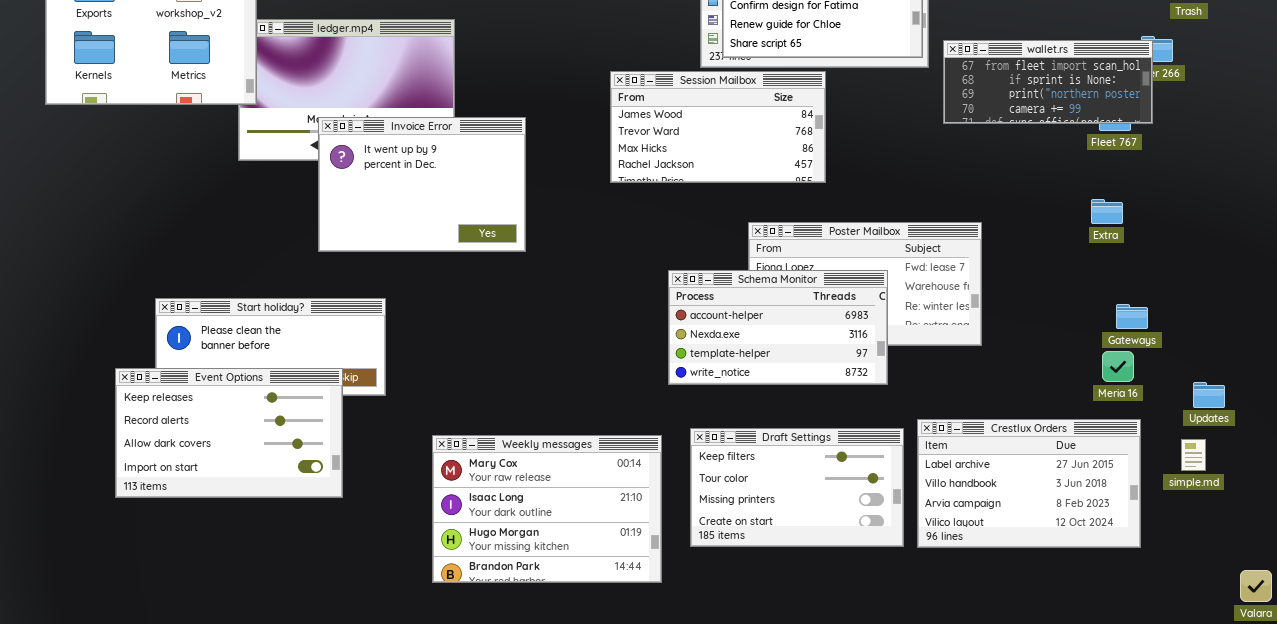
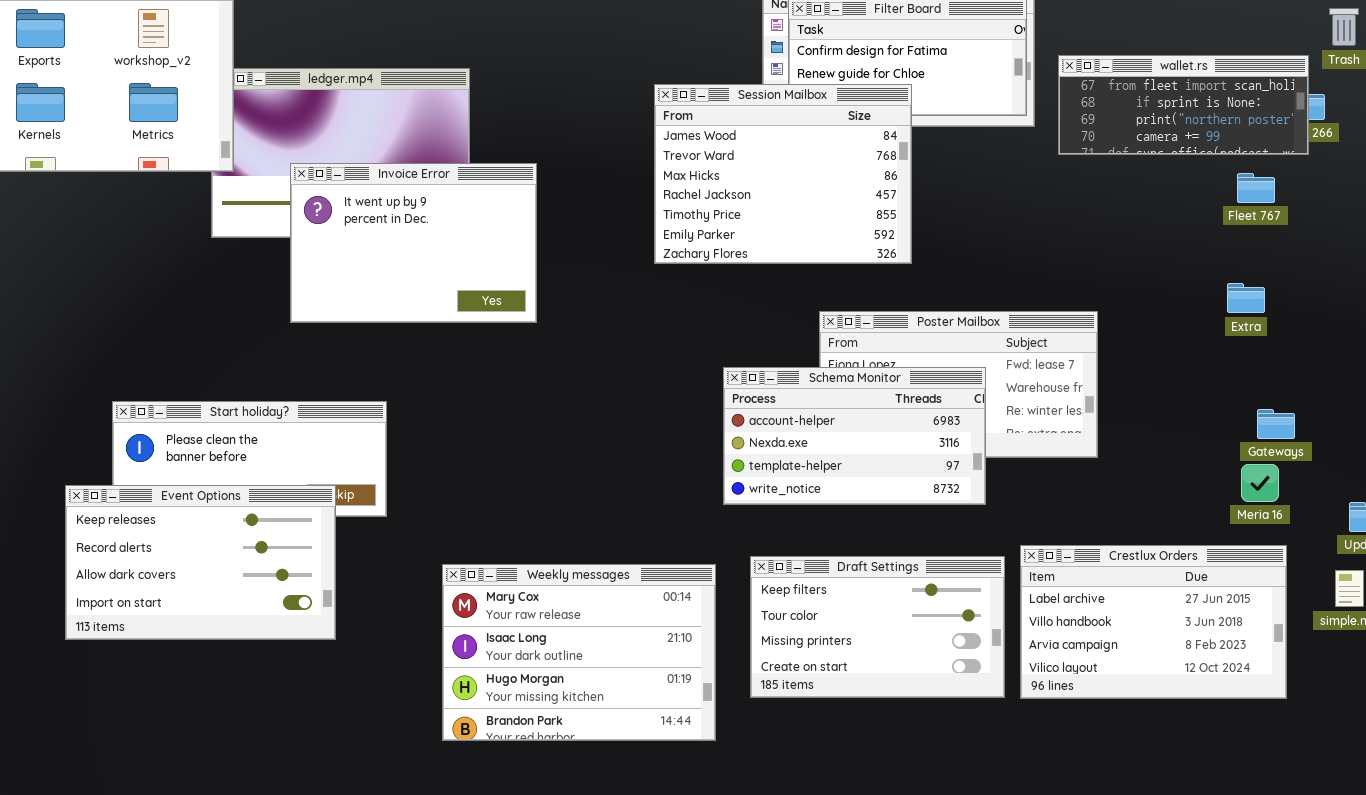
wallet.rs: [943,40,1153,124] -> [1058,55,1309,155], moved
Session Mailbox: [610,71,826,183] -> [654,84,912,264], resized
Invoice Error: [318,117,526,252] -> [290,163,537,323], moved

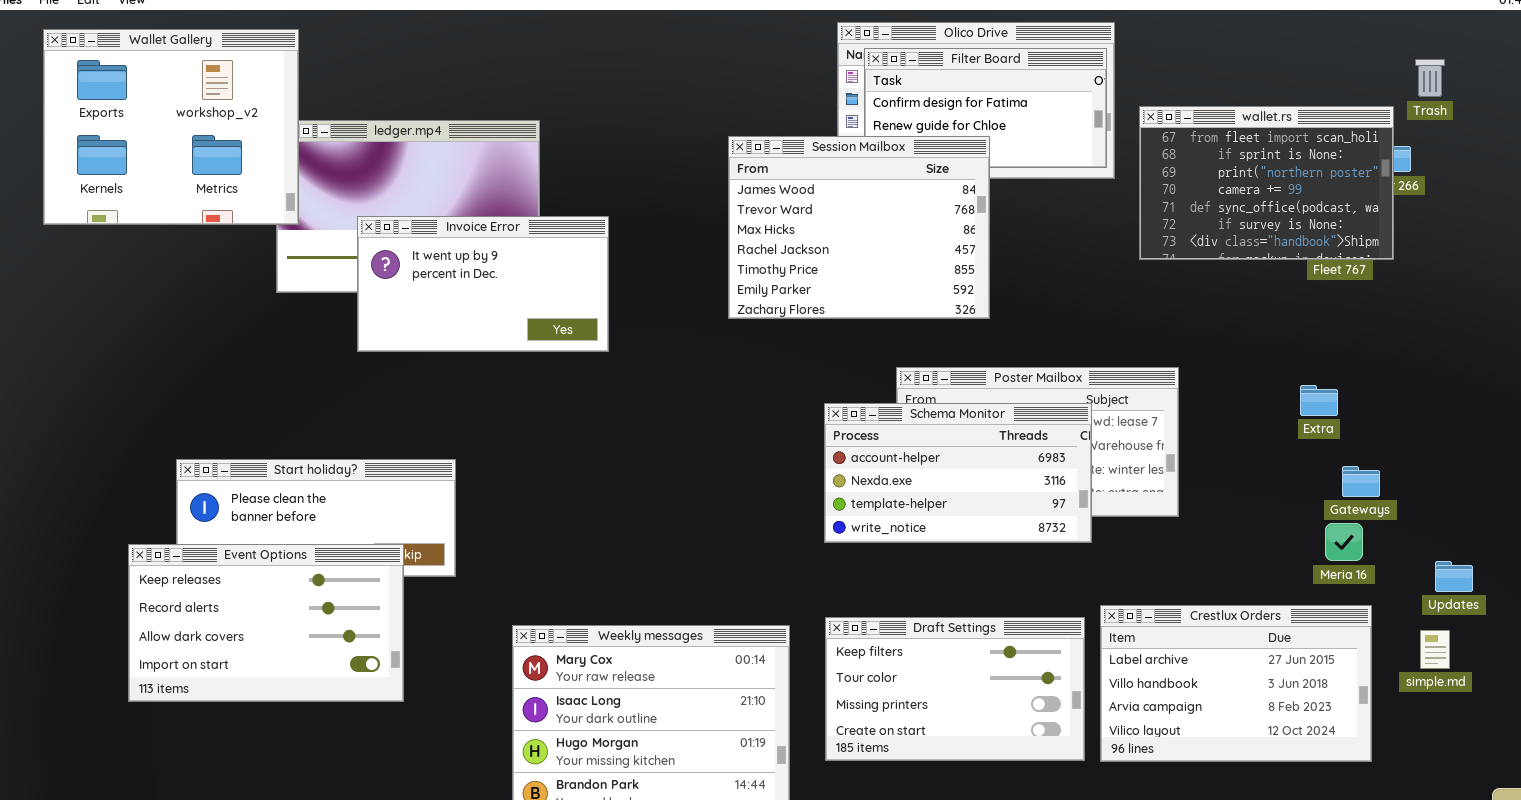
wallet.rs: [1058,55,1309,155] -> [1139,106,1394,260], resized
Invoice Error: [290,163,537,323] -> [357,216,609,352], resized
Extra: [1227,283,1265,313] -> [1300,385,1338,416], moved
Schema Monitor: [723,367,986,505] -> [824,403,1092,543], moved

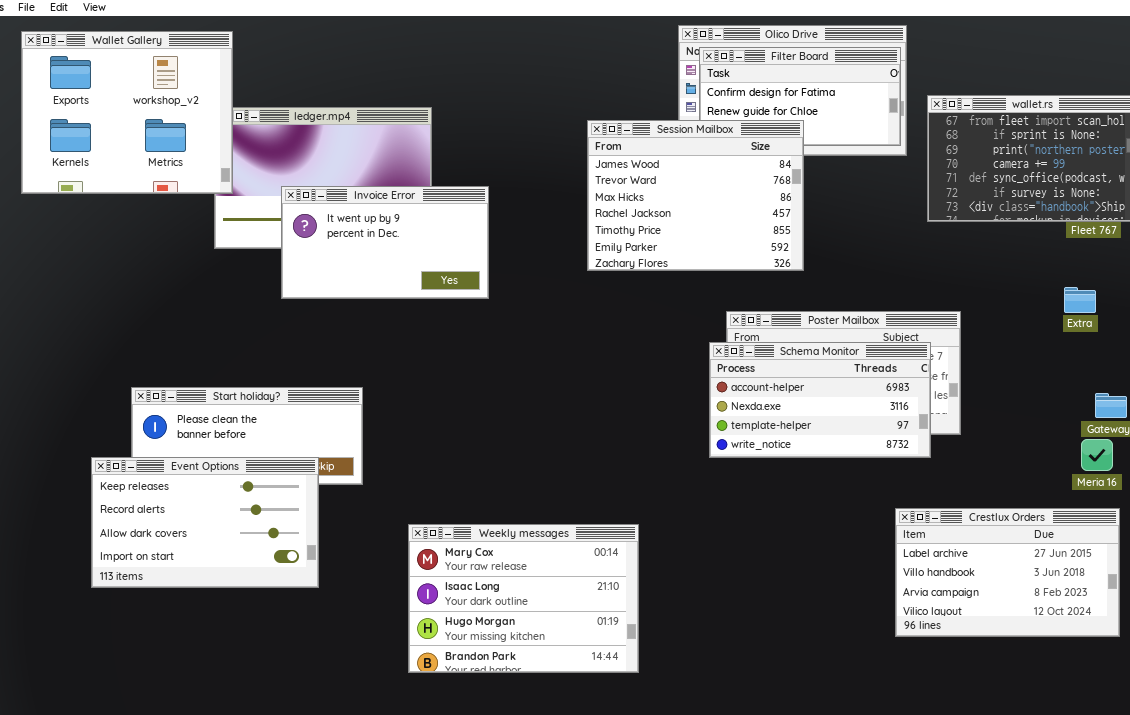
Extra: [1300,385,1338,416] -> [1064,287,1096,313], moved
Schema Monitor: [824,403,1092,543] -> [709,342,931,458], moved
Draft Settings: [825,617,1085,761] -> none, closed

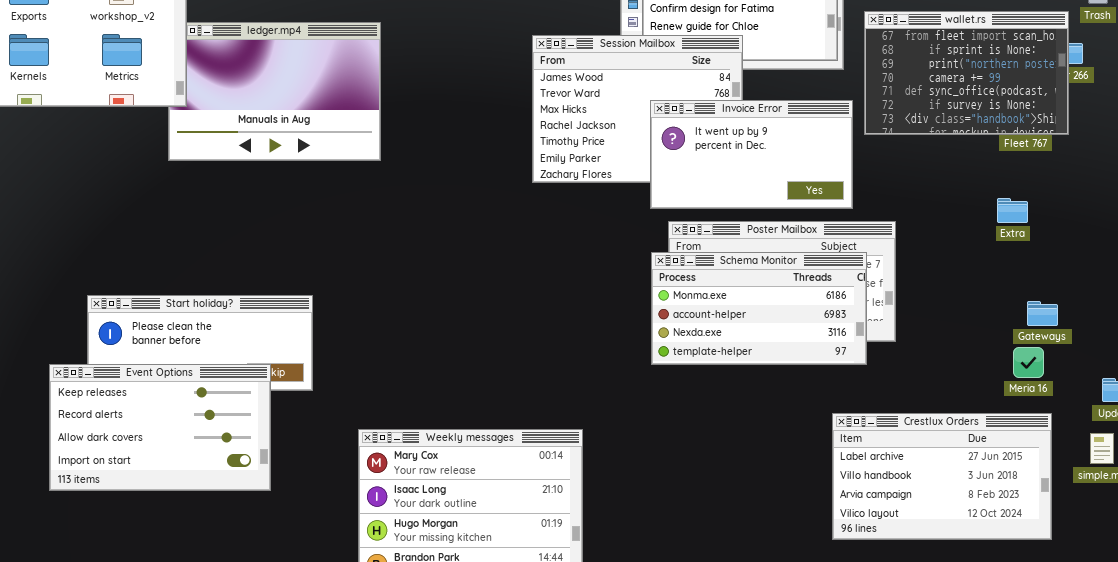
Invoice Error: [281,186,489,299] -> [650,100,853,209], moved
Schema Monitor: [709,342,931,458] -> [651,252,867,365], scrolled up 1 row

